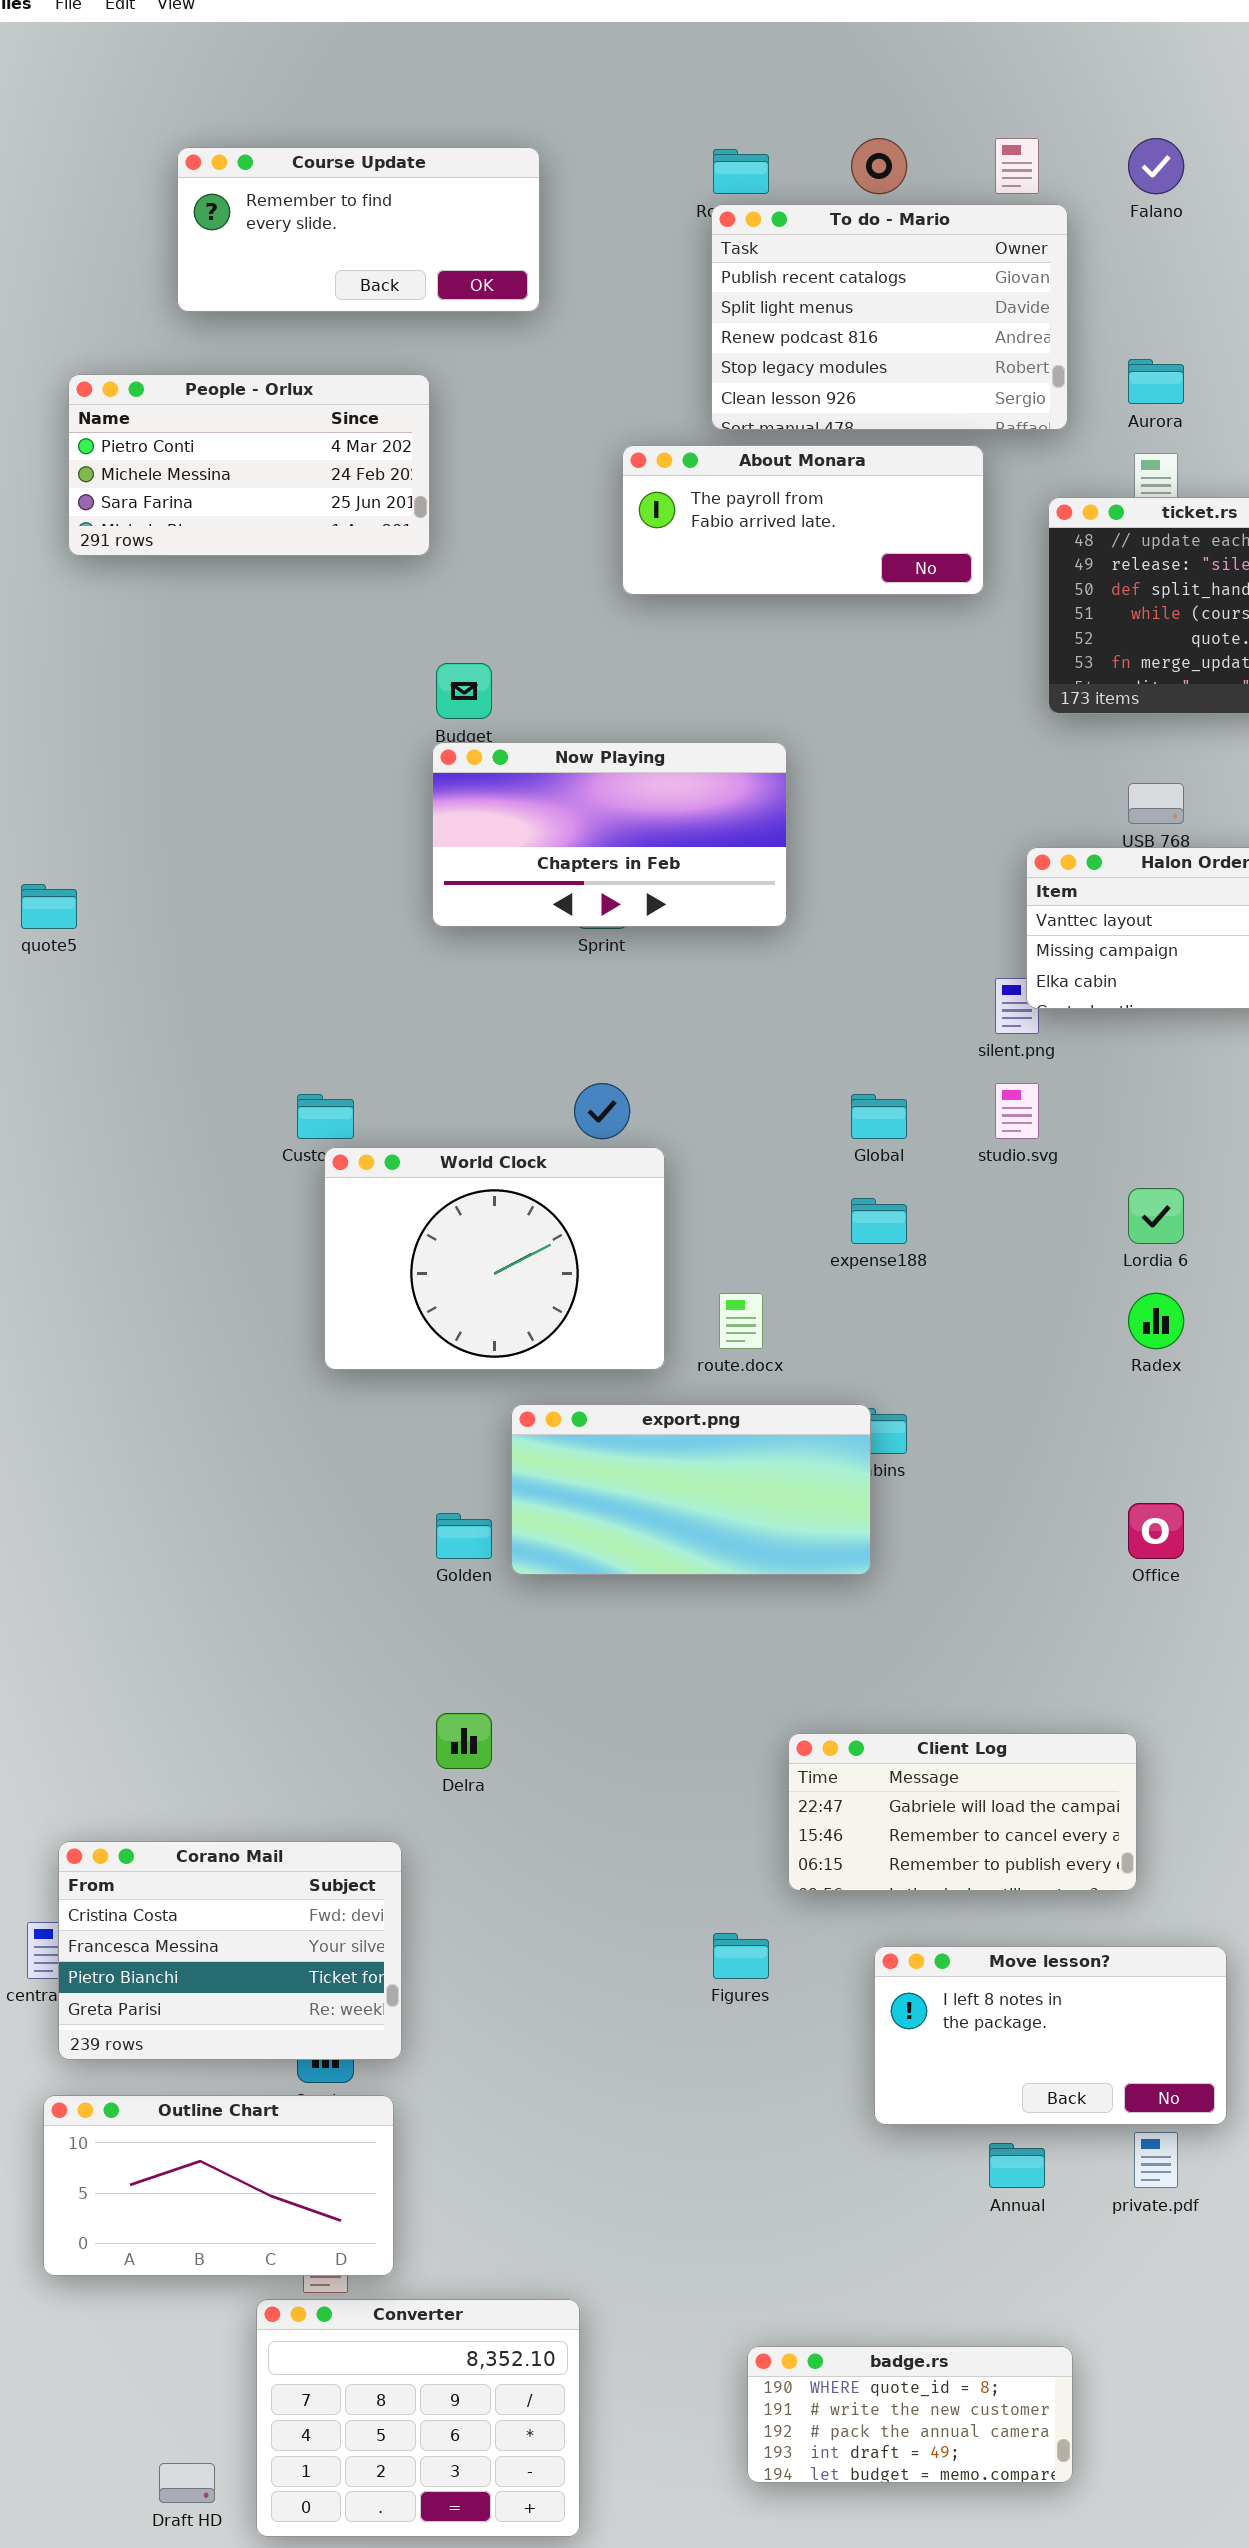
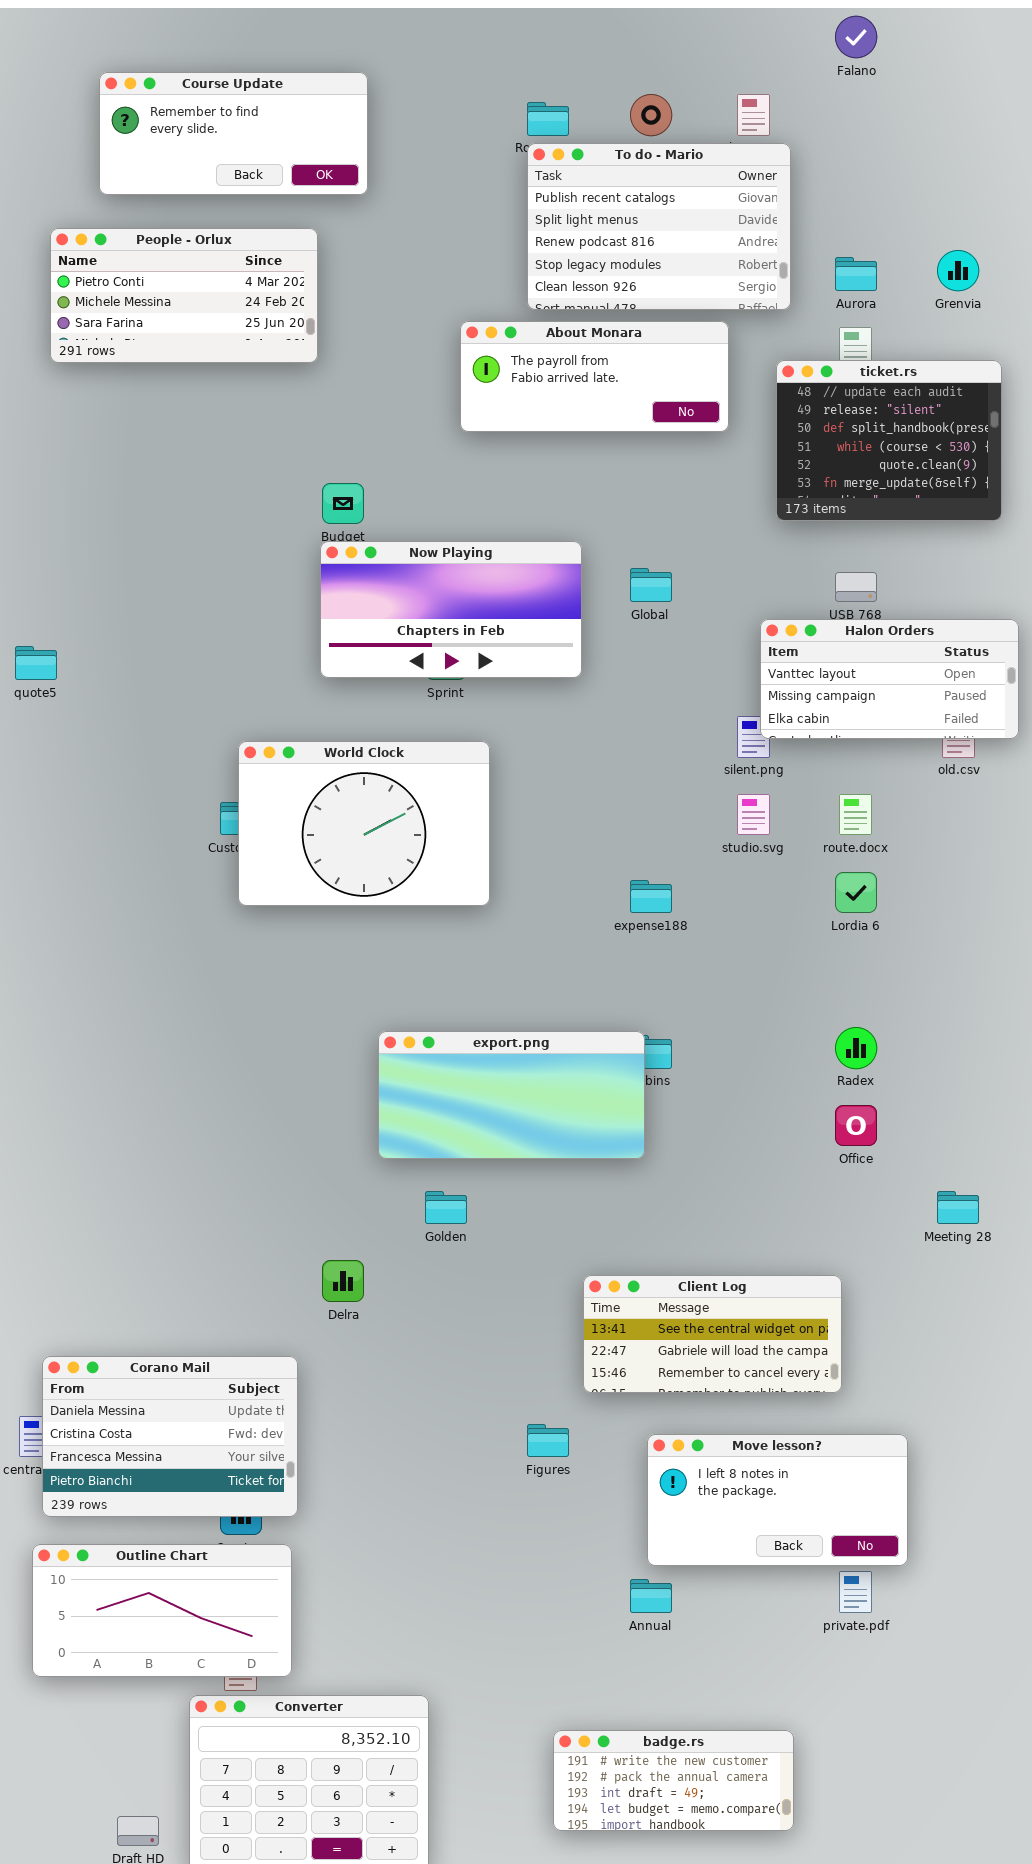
Falano: [1128,138,1184,194] -> [835,16,877,58], moved
Course Update: [177,147,540,312] -> [99,72,368,195], moved
People - Orlux: [68,374,430,556] -> [50,228,318,363], moved
Global: [851,1094,907,1139] -> [630,568,672,602], moved
World Clock: [324,1147,665,1370] -> [238,741,490,906], moved
route.docx: [719,1293,763,1349] -> [839,794,872,835], moved
Radex: [1128,1293,1184,1349] -> [835,1027,877,1069], moved
Golden: [436,1513,492,1559] -> [425,1191,467,1224], moved
Client Log: [788,1733,1137,1891] -> [583,1275,842,1393], scrolled up 1 row
Corano Mail: [58,1841,402,2060] -> [42,1356,298,1517], scrolled up 1 row
Annual: [989,2143,1045,2188] -> [630,1579,672,1613], moved
badge.rs: [747,2346,1073,2483] -> [553,1730,794,1831], scrolled down 1 row

